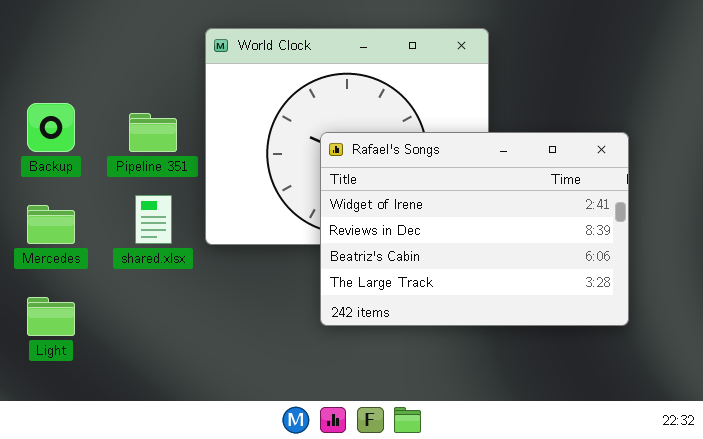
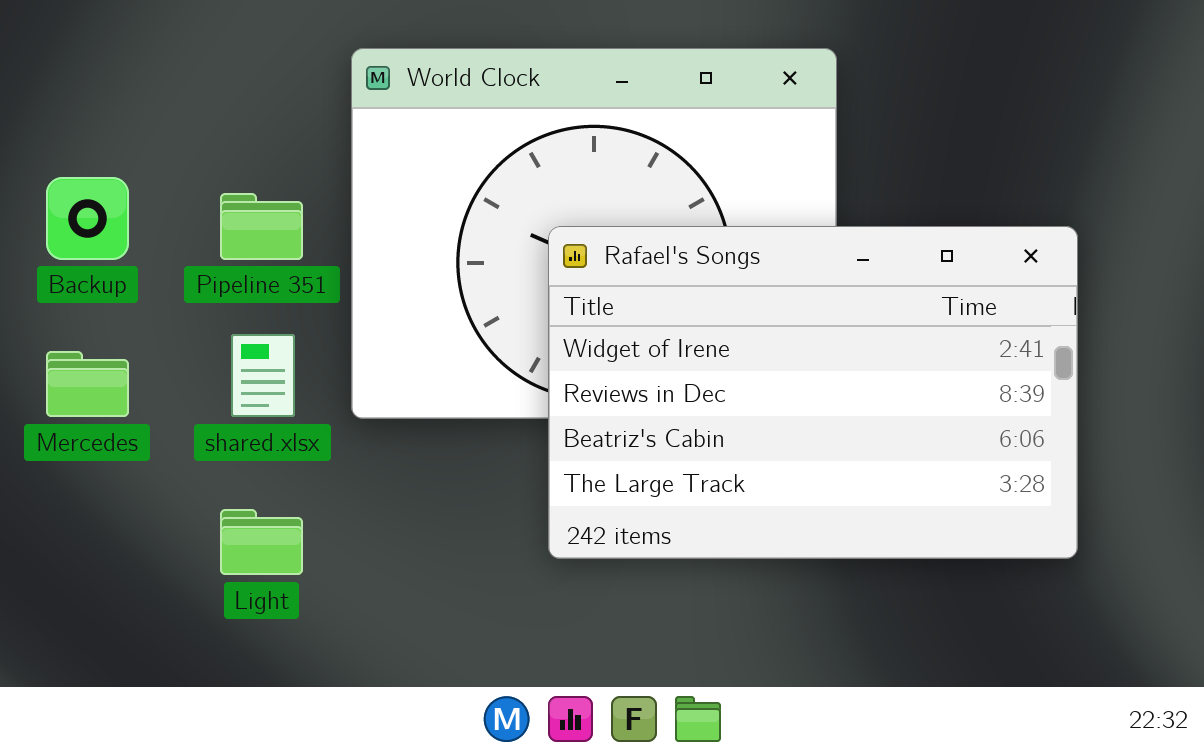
Light: [27,297,75,336] -> [220,509,303,575], moved

